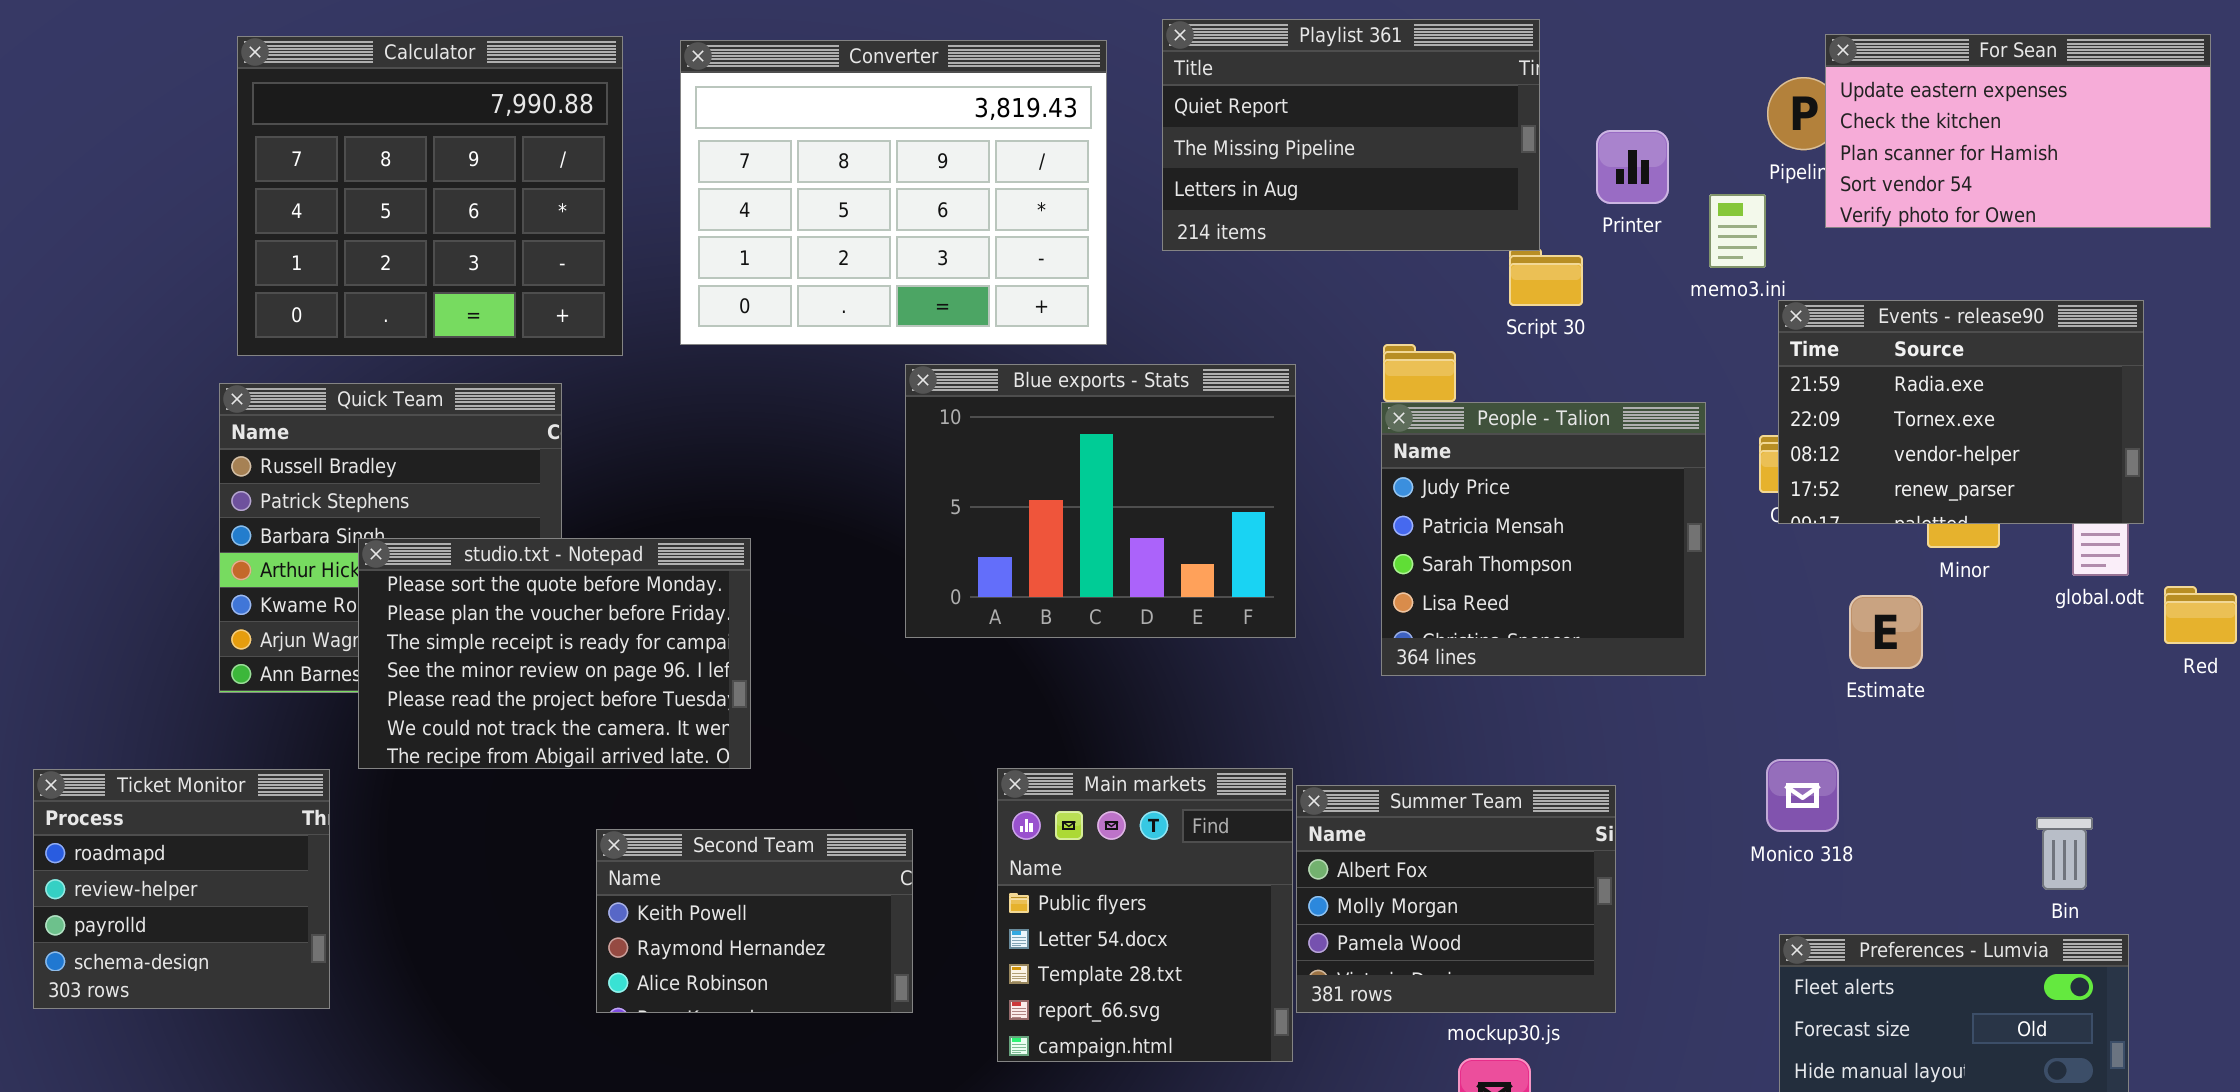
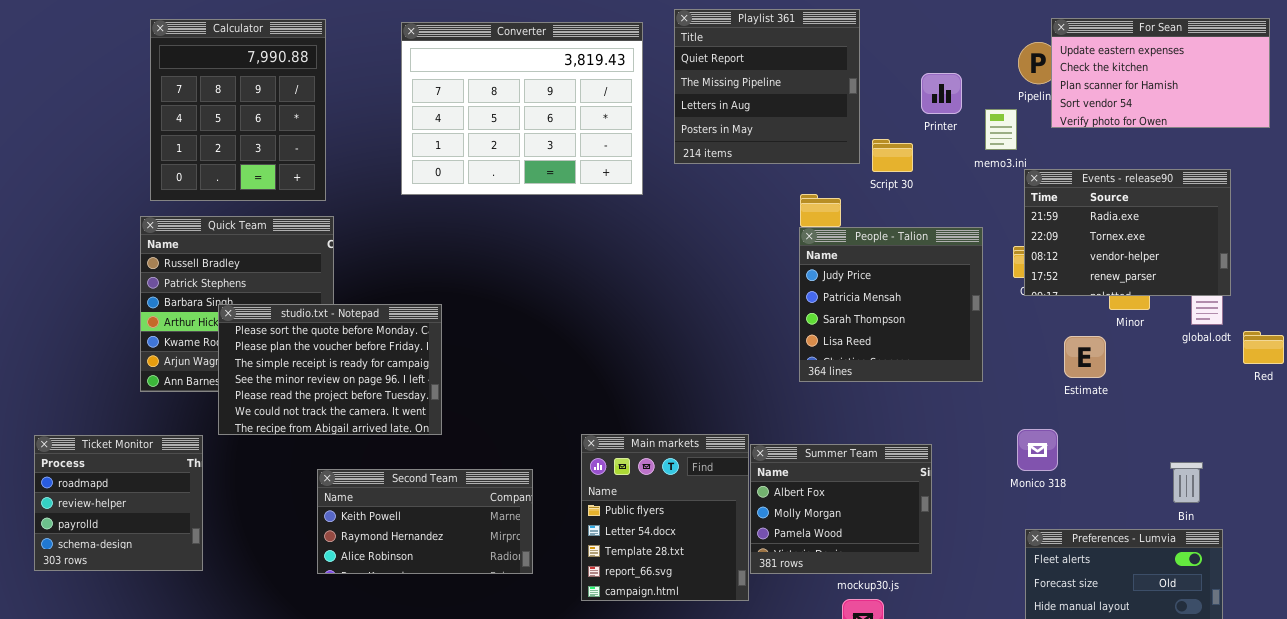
Playlist 361: [1162,19,1540,251] -> [674,9,860,164], resized
Calculator: [237,36,623,356] -> [150,19,326,201], resized
Blue exports - Stats: [905,364,1296,638] -> none, closed
Second Team: [596,829,913,1013] -> [317,469,533,574], resized

